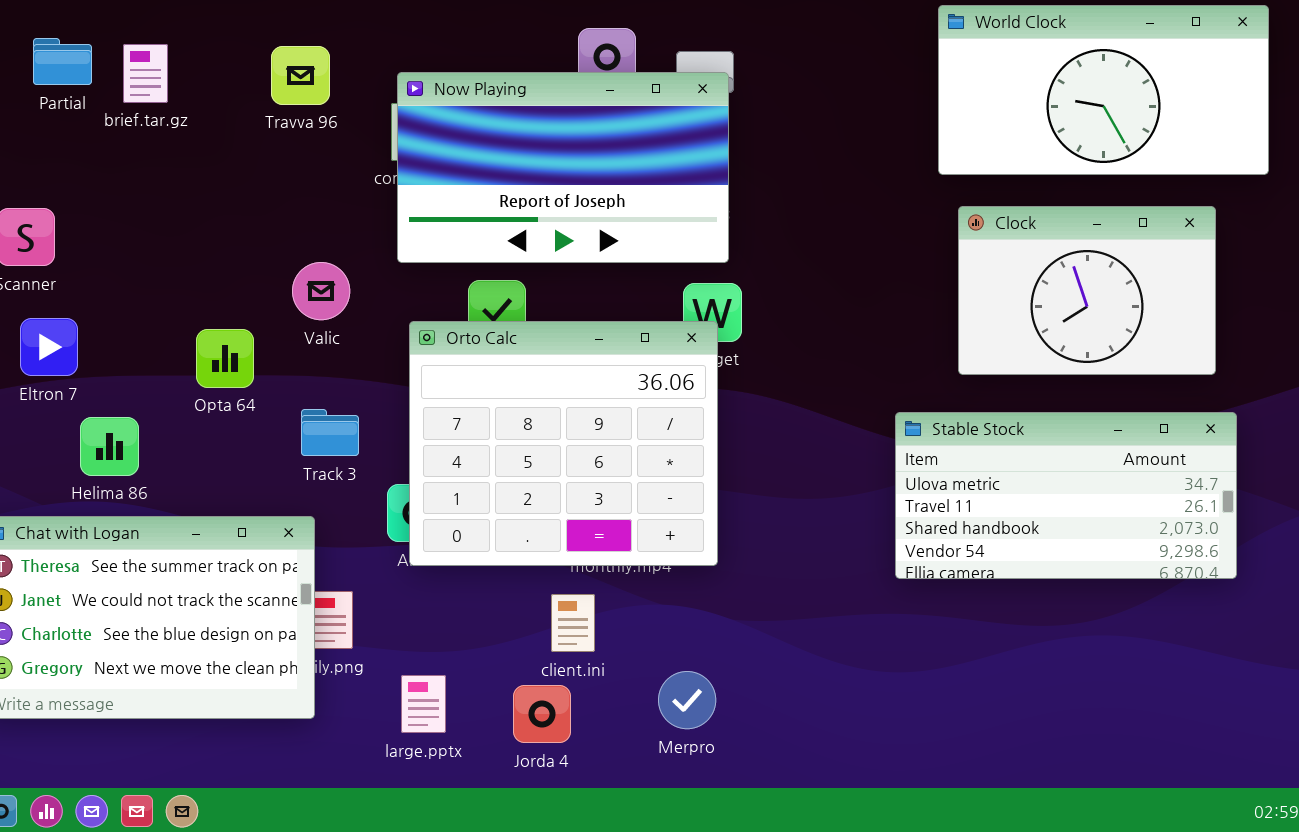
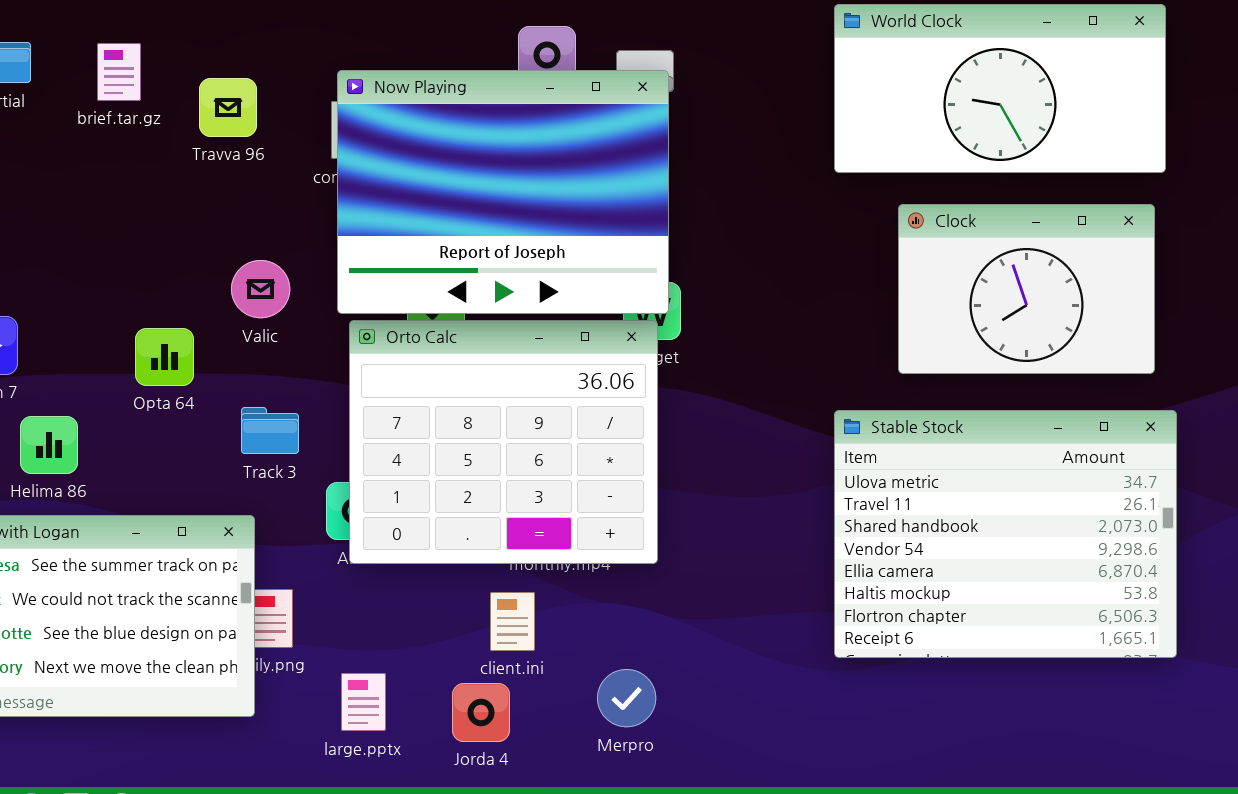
World Clock: [938,5,1269,175] -> [834,4,1166,173], moved
brief.tar.gz: [123,44,168,103] -> [97,43,141,101], moved
Travva 96: [271,46,330,105] -> [199,78,257,137], moved
Now Playing: [397,72,729,263] -> [337,70,669,314], resized
Stable Stock: [895,412,1237,579] -> [834,410,1177,658], resized

